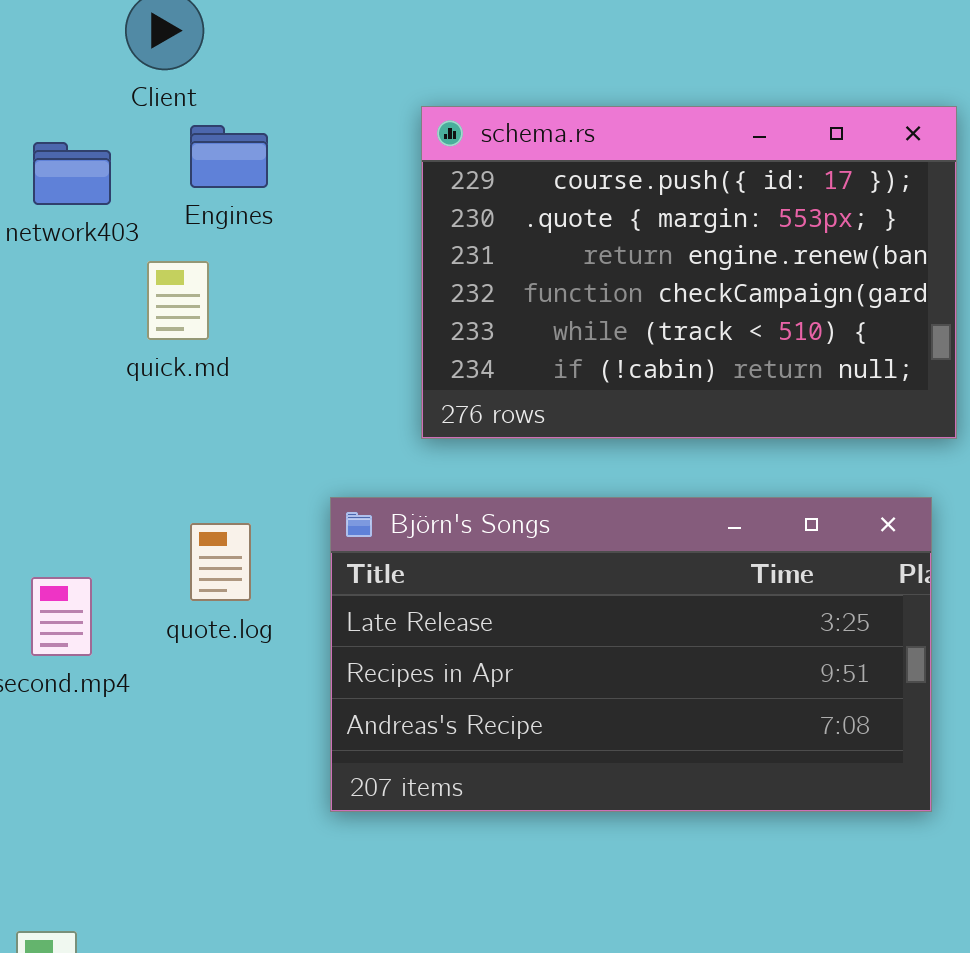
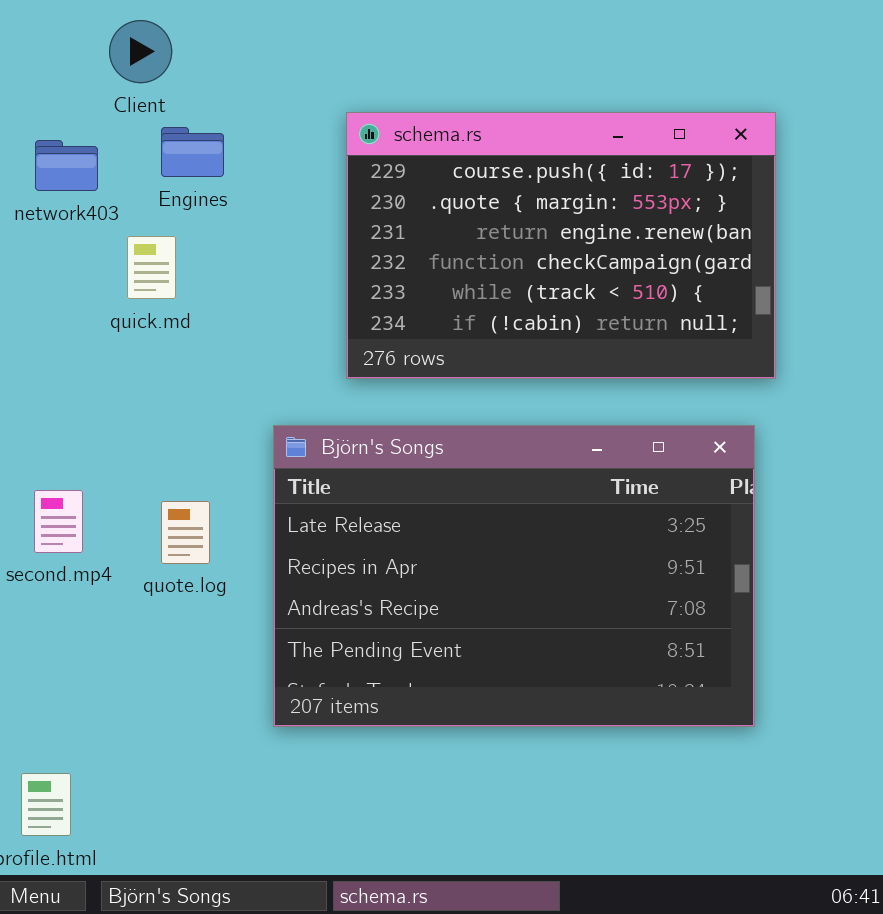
Björn's Songs: [330,497,932,812] -> [273,425,755,727], resized
quote.log: [190,523,251,601] -> [161,501,210,564], moved

